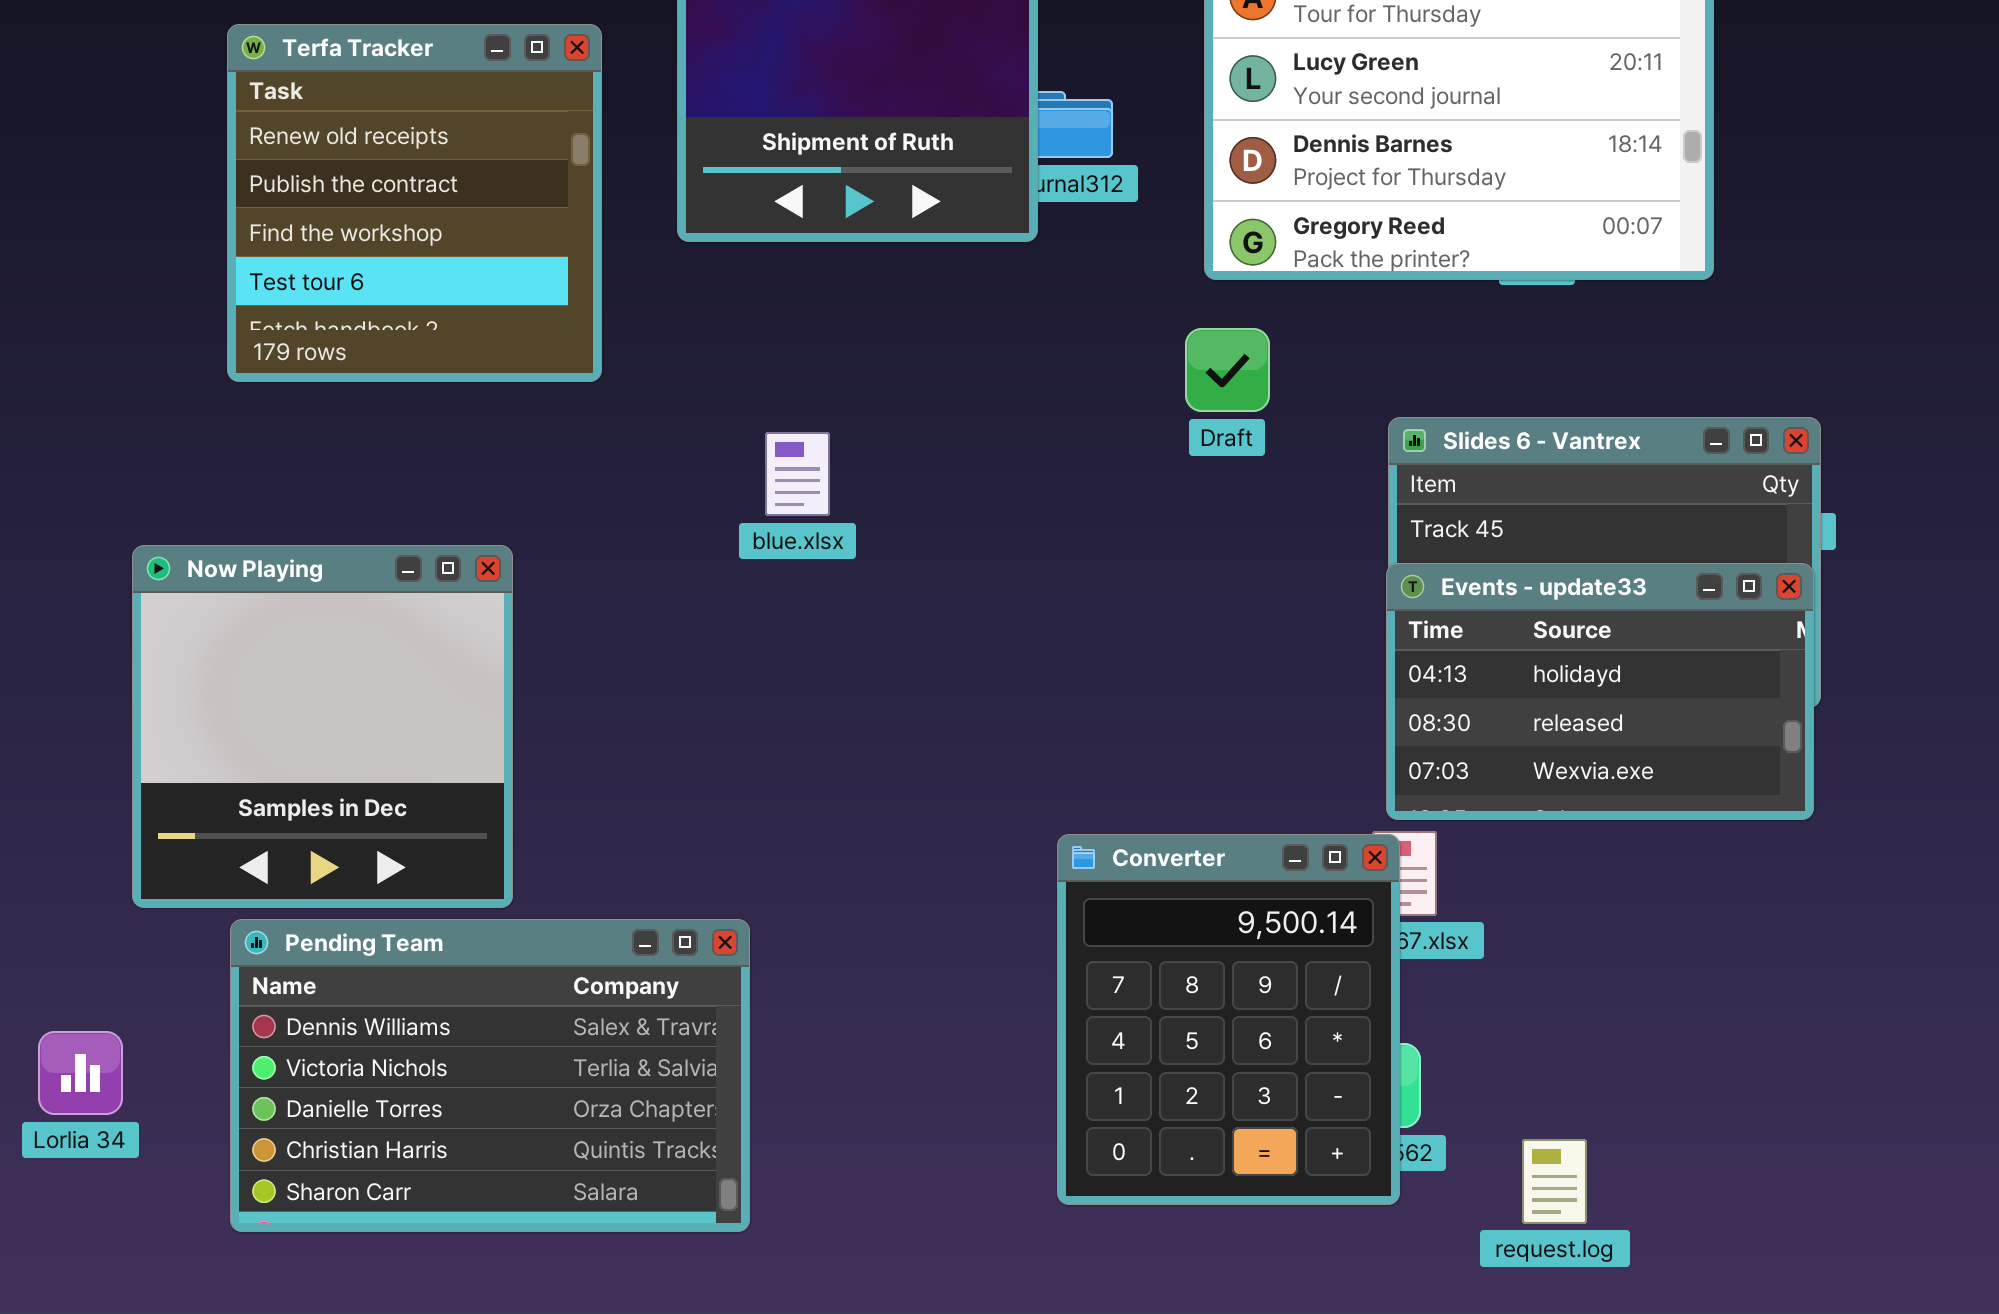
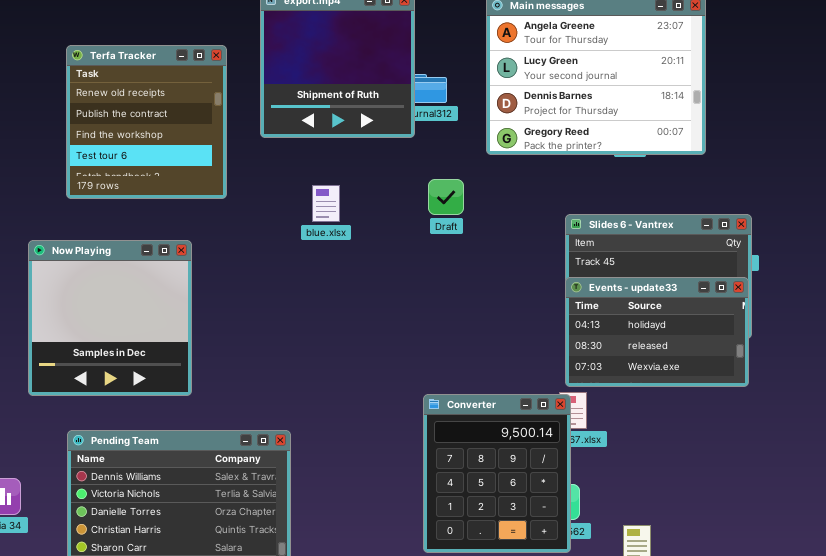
Draft: [1185,328,1270,412] -> [428,179,464,215], moved
blue.xlsx: [765,432,830,516] -> [312,185,340,222], moved
Now Playing: [132,545,513,908] -> [28,240,192,396], moved

